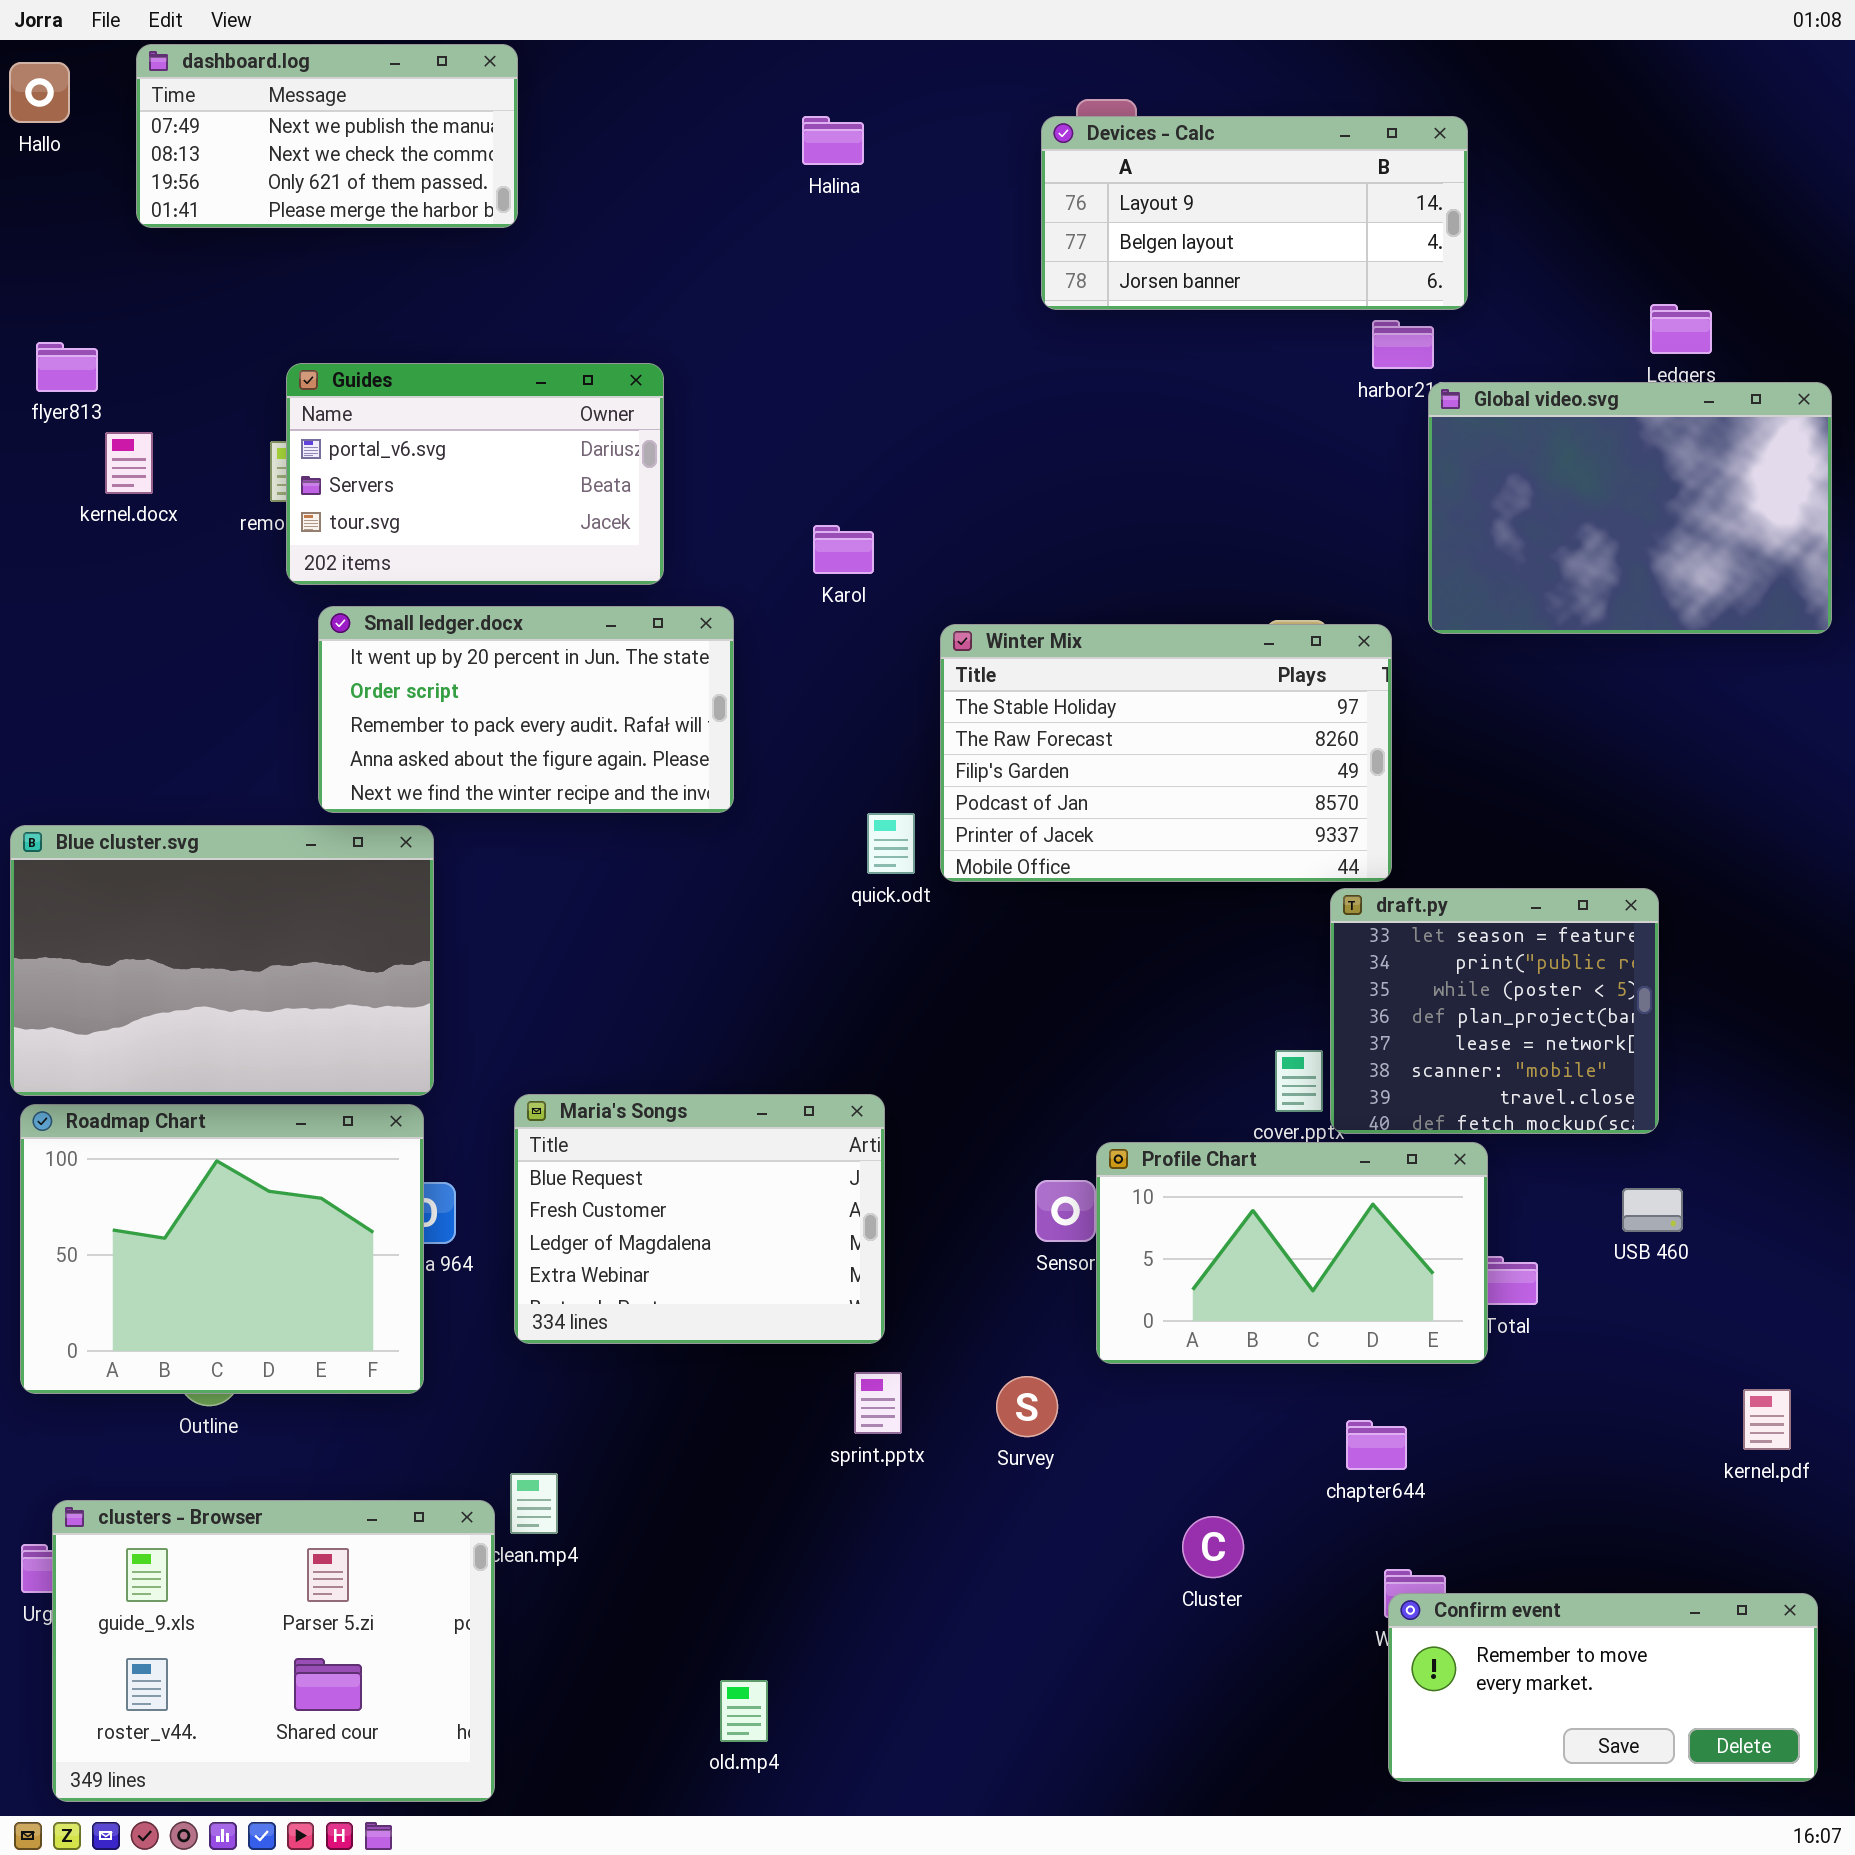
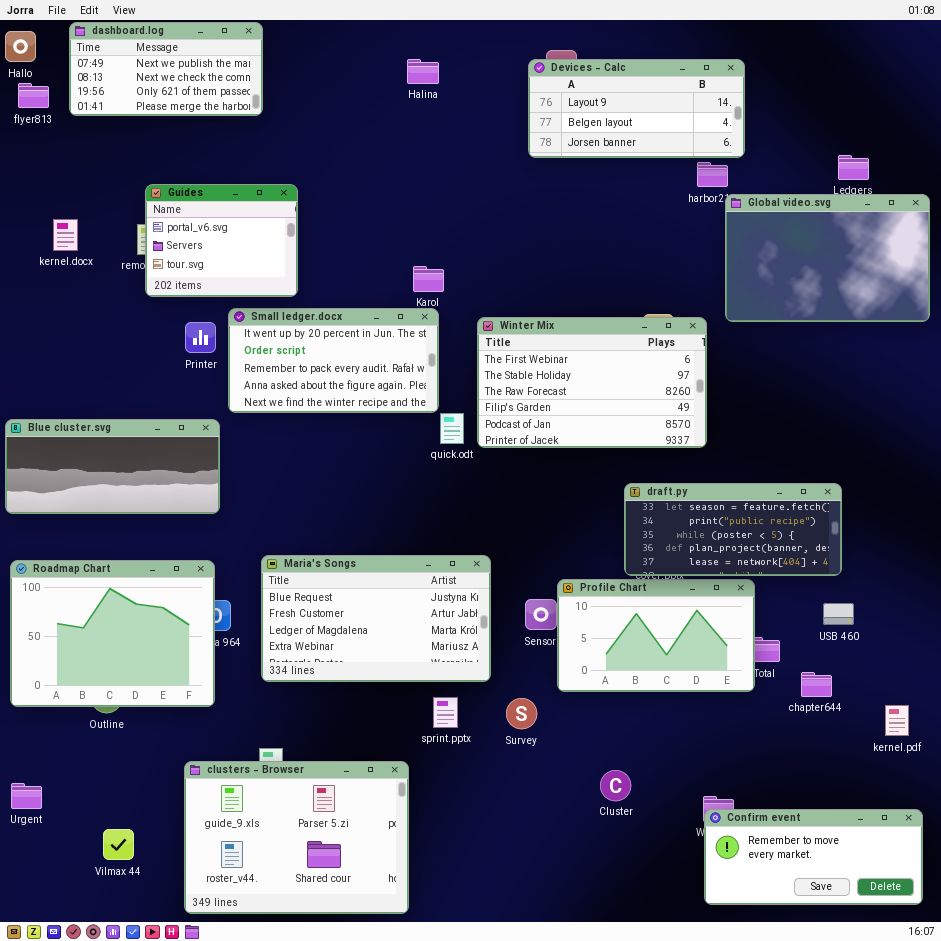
flyer813: [36,342,98,392] -> [18,83,49,108], moved
Guides: [286,363,664,585] -> [145,184,298,297], resized
Small ledger.docx: [318,606,734,813] -> [228,308,439,413], moved
Winter Mix: [940,624,1392,882] -> [477,317,707,448], scrolled up 1 row
Blue cluster.svg: [10,825,434,1096] -> [5,419,220,514], resized
draft.py: [1330,888,1659,1134] -> [624,483,842,576], resized
Maria's Songs: [514,1094,885,1344] -> [261,555,491,682], resized
chapter644: [1346,1420,1407,1470] -> [801,672,832,697], moved
clusters - Browser: [52,1500,495,1802] -> [184,761,409,914], moved

